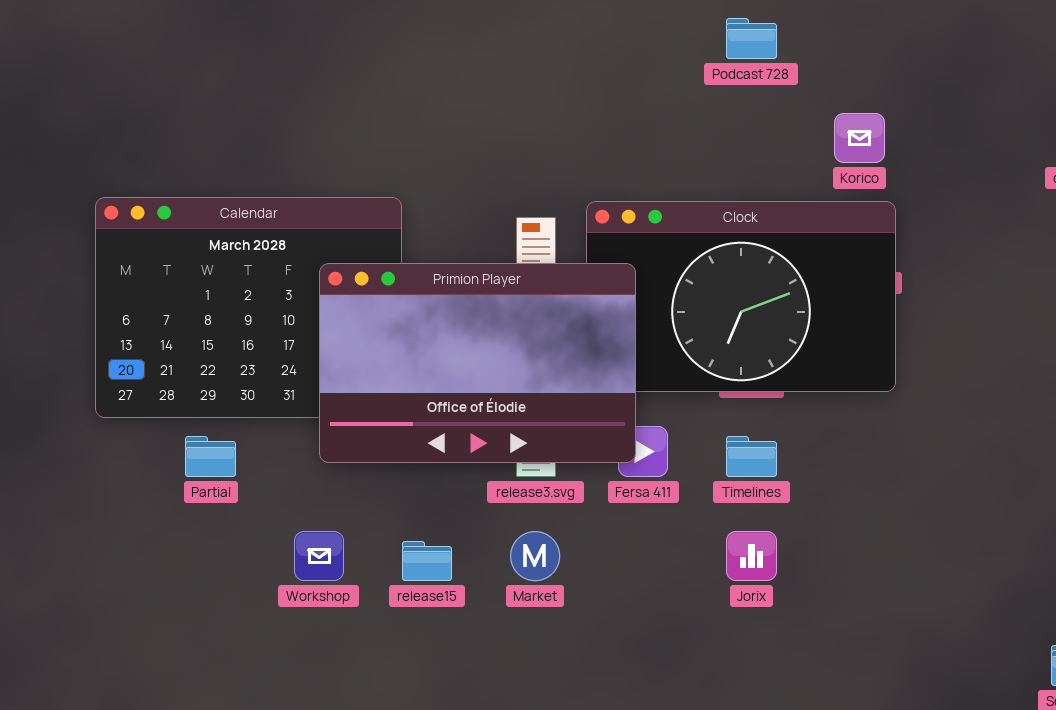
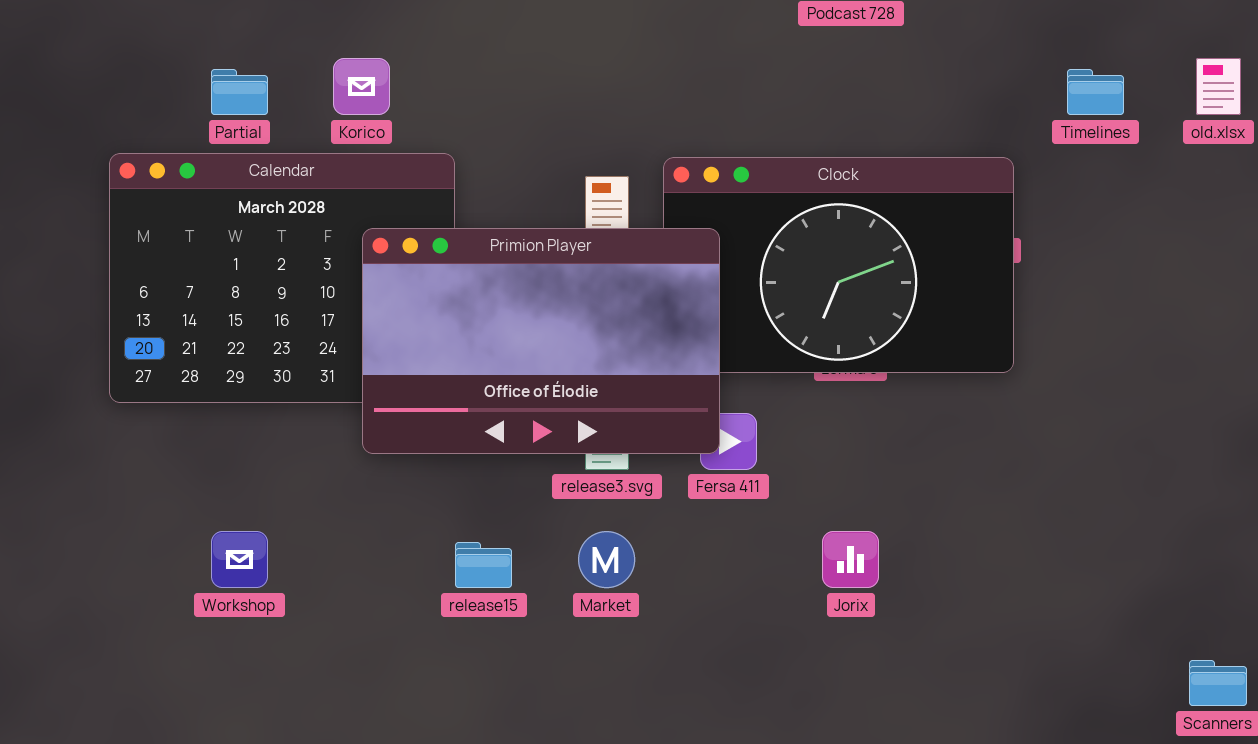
Korico: [834,113,885,163] -> [333,58,390,115], moved
Partial: [185,436,236,477] -> [211,69,268,115], moved
Timelines: [726,436,777,477] -> [1067,69,1124,115], moved
Workshop: [294,531,344,581] -> [211,531,268,588], moved

